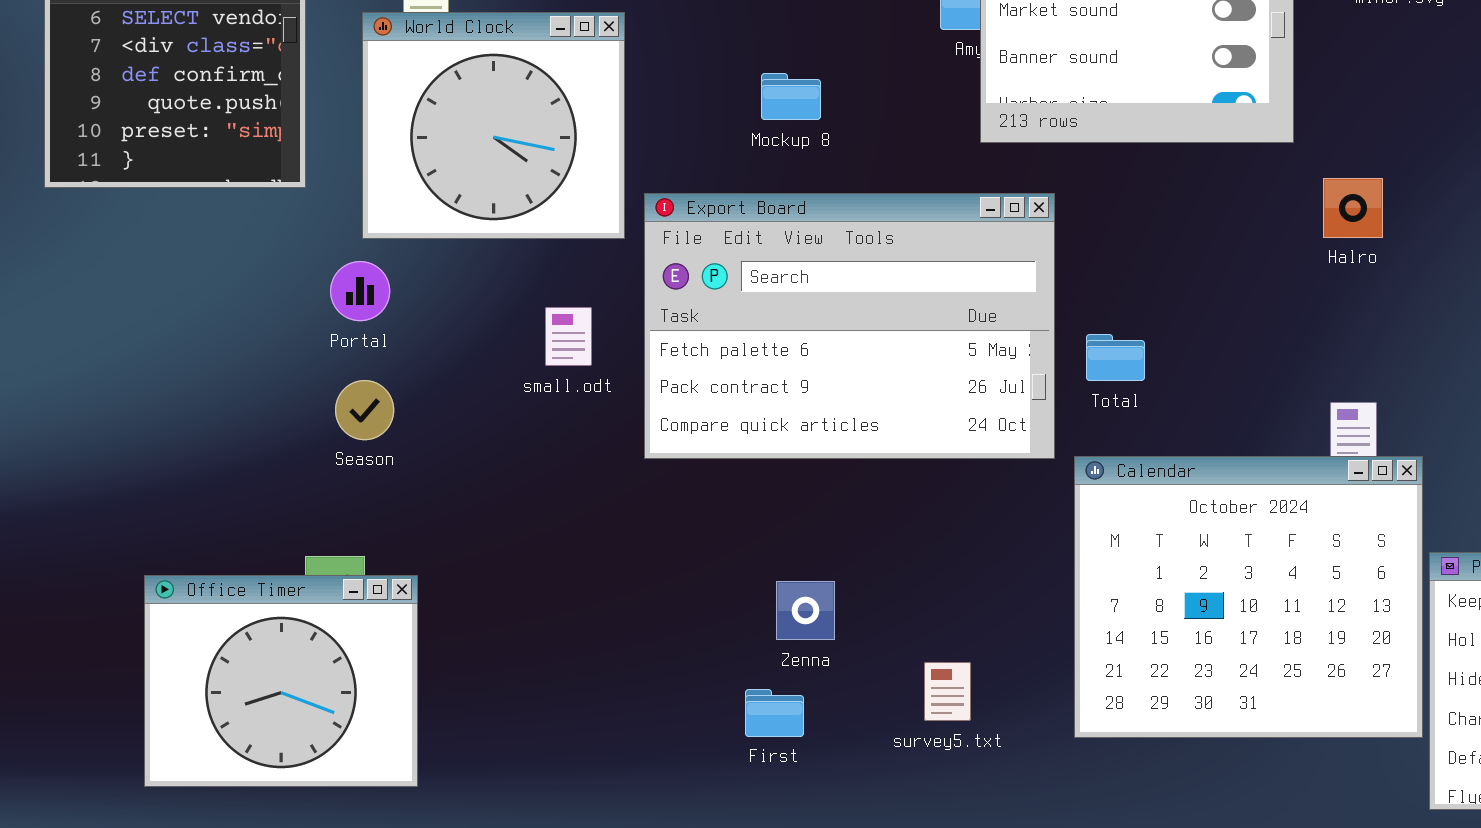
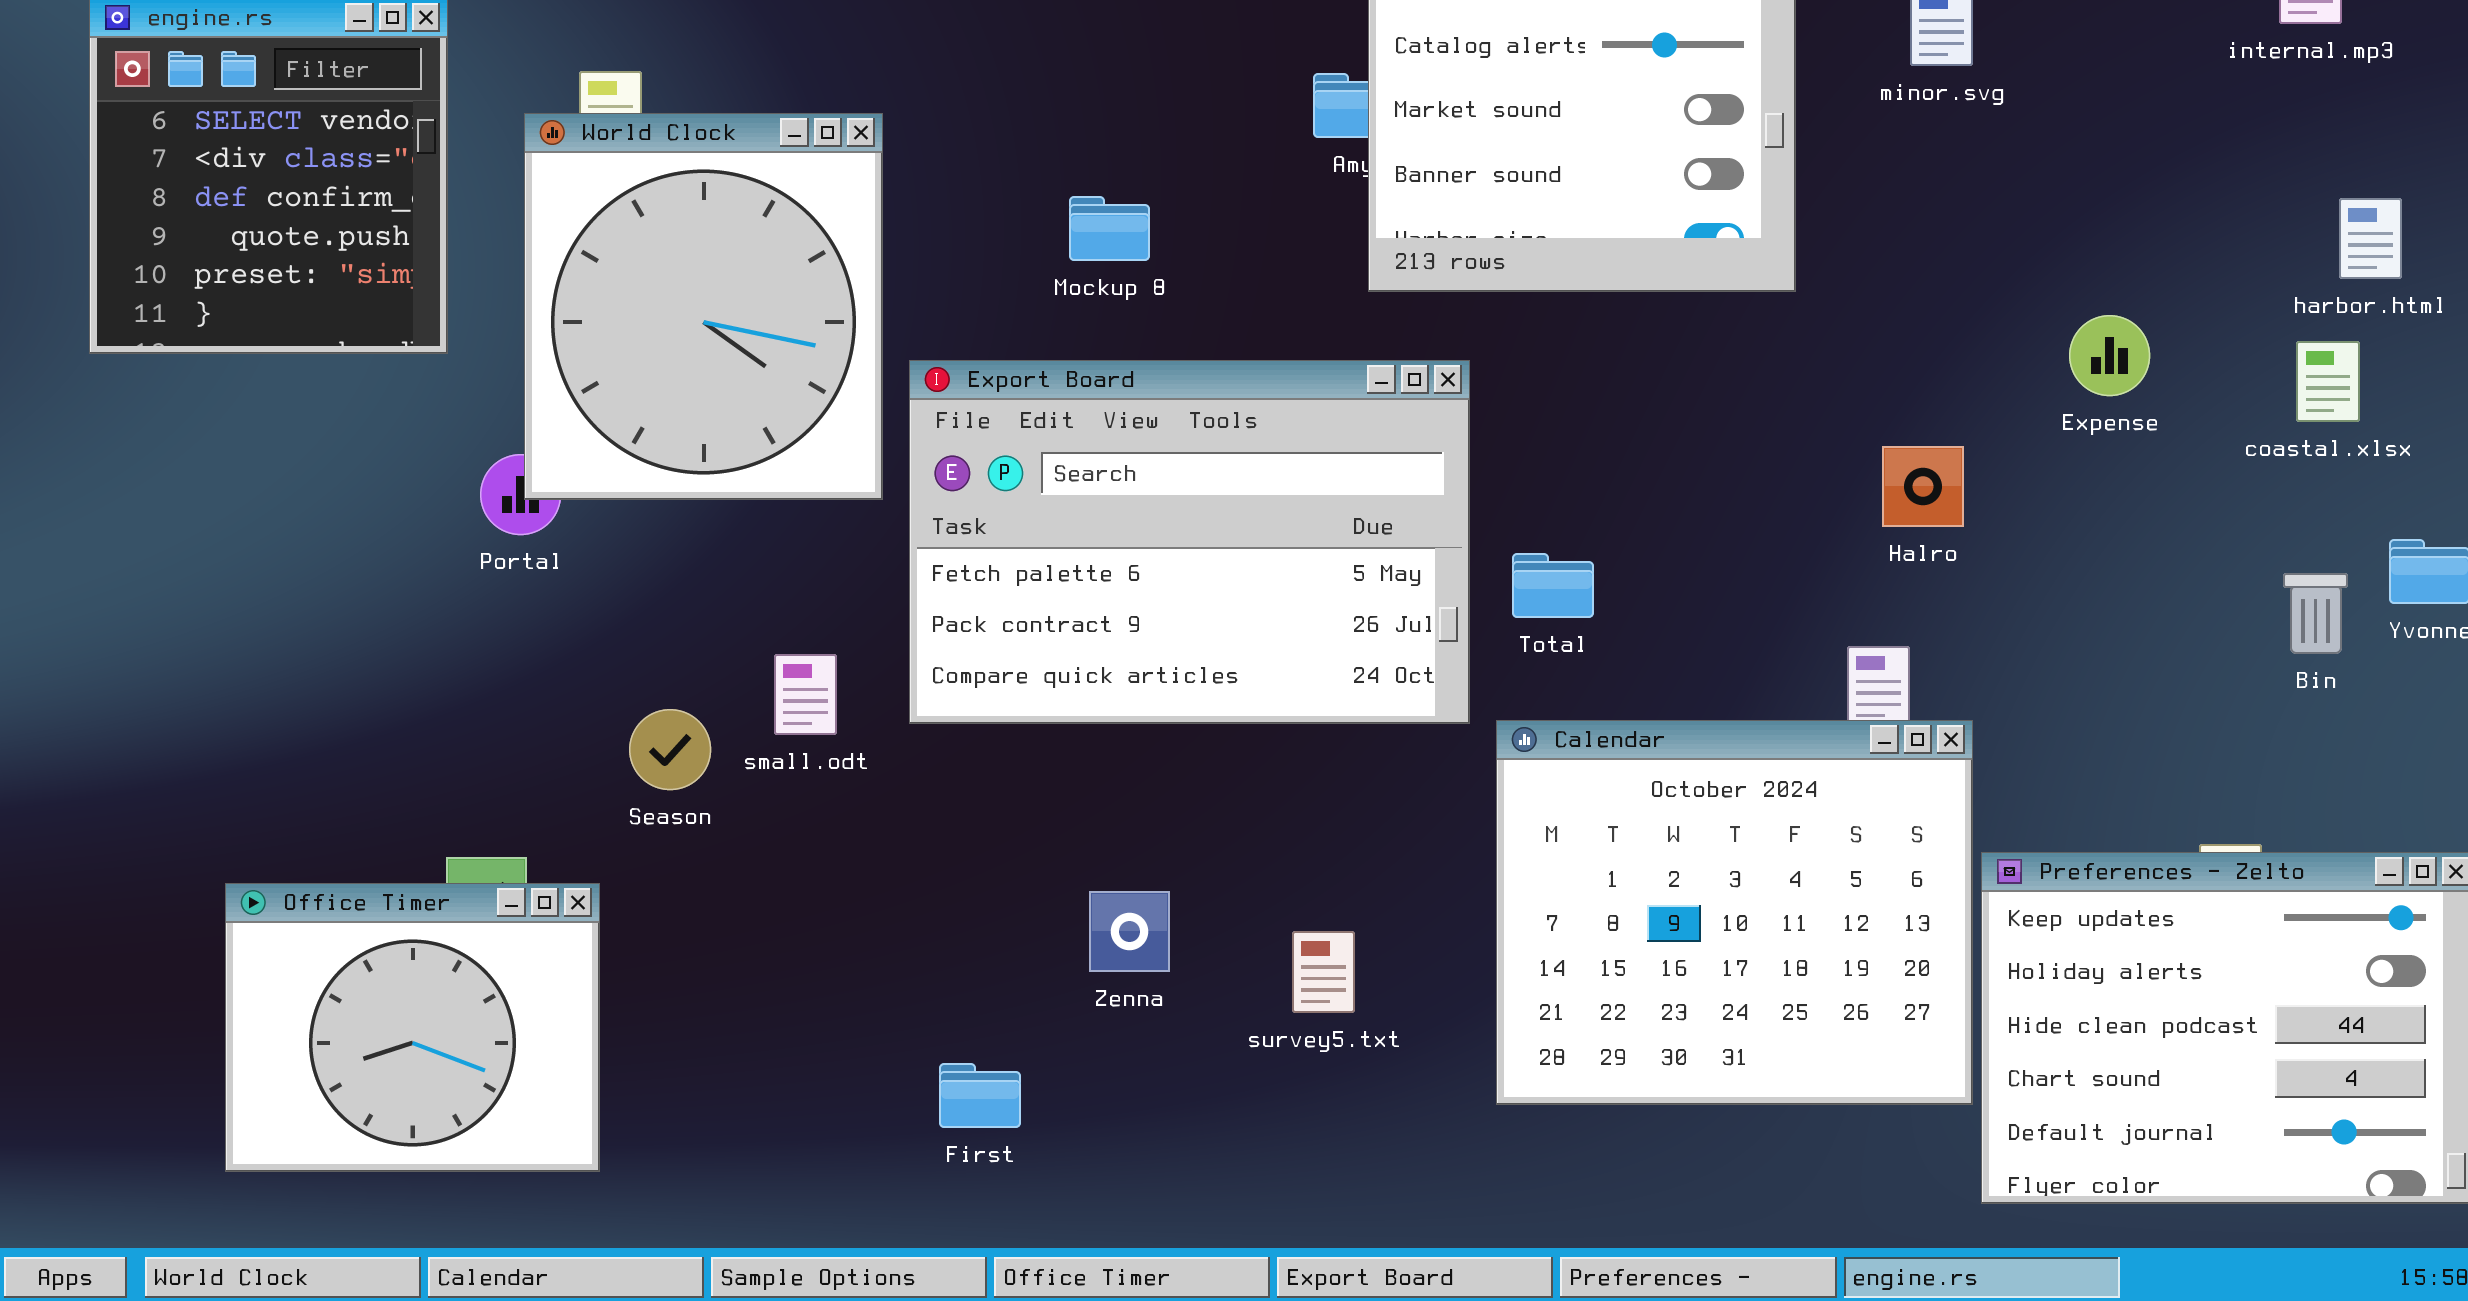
World Clock: [362,12,625,239] -> [524,113,883,500], resized
Halro: [1323,178,1383,238] -> [1882,446,1964,527], moved
small.odt: [545,307,592,366] -> [774,654,837,735], moved
Season: [335,380,394,440] -> [629,709,711,790], moved
survey5.txt: [924,662,971,721] -> [1292,931,1355,1013], moved
First: [745,689,804,737] -> [939,1063,1021,1128], moved

